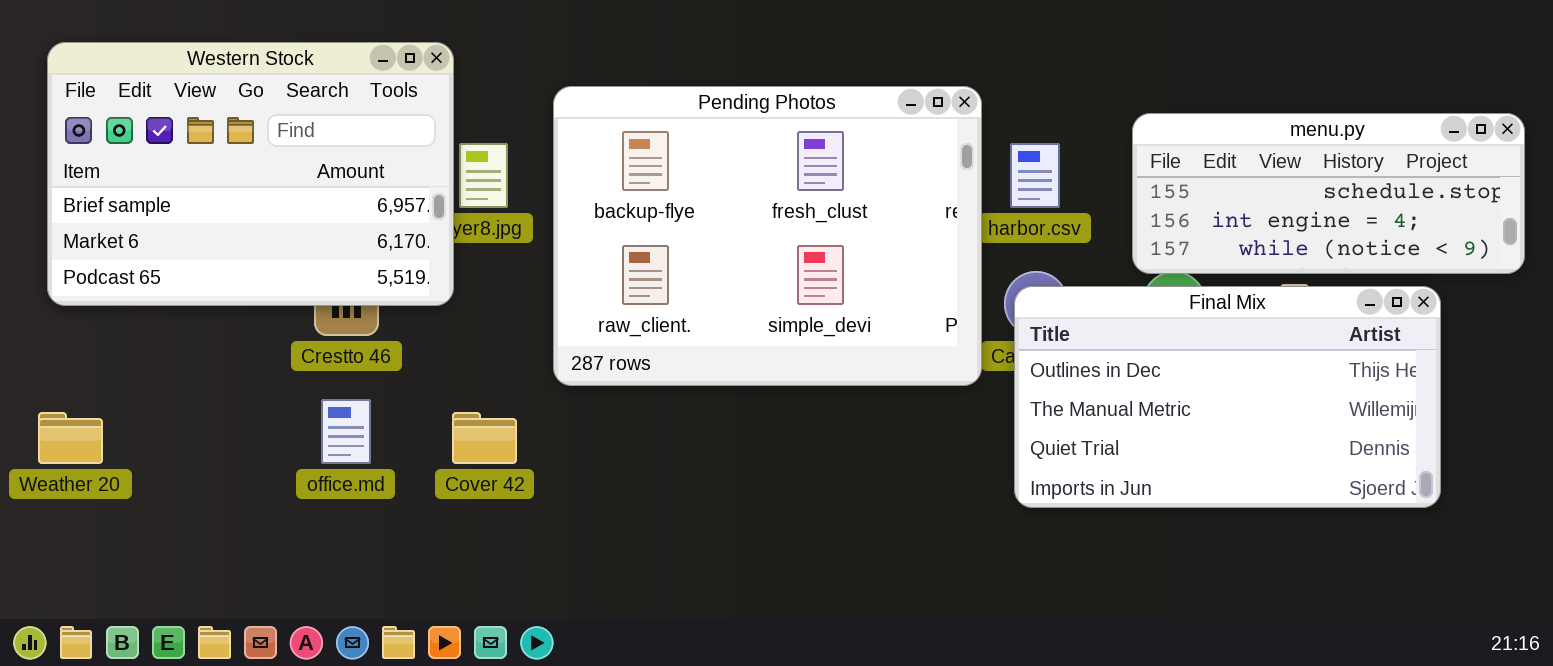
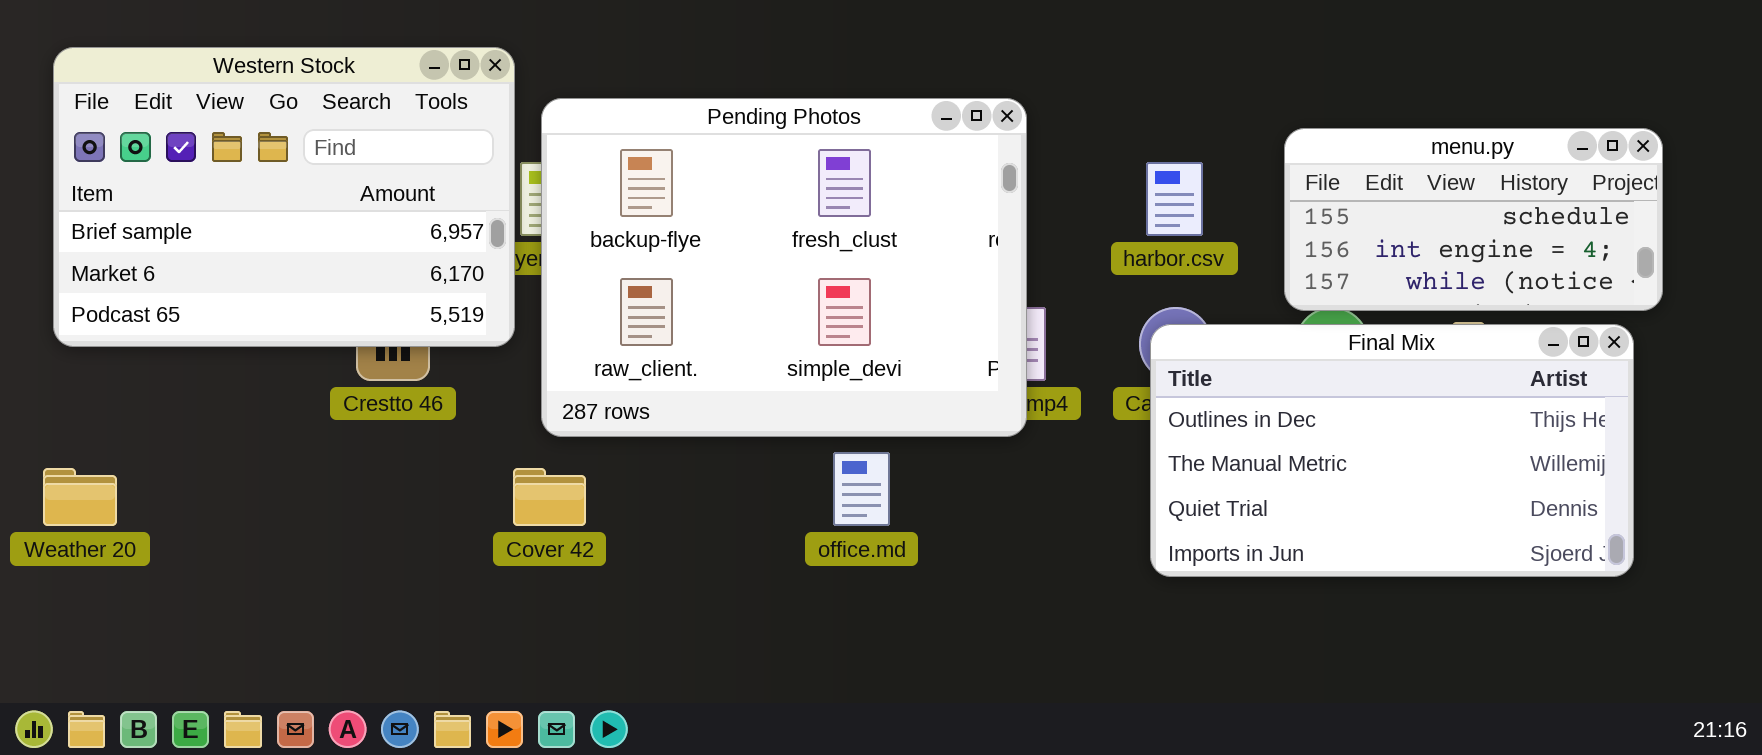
Pending Photos: [553,86,982,386] -> [541,98,1027,437], moved
menu.py: [1132,113,1525,274] -> [1284,128,1663,311], resized
office.md: [321,399,371,464] -> [833,452,890,526], moved

